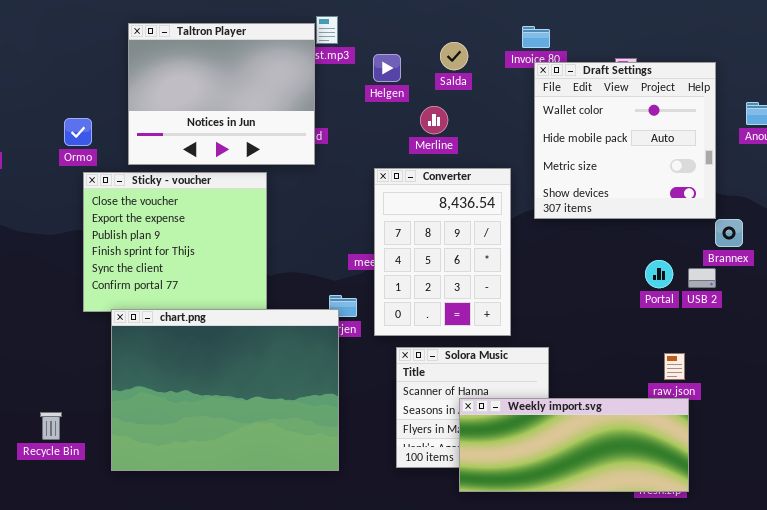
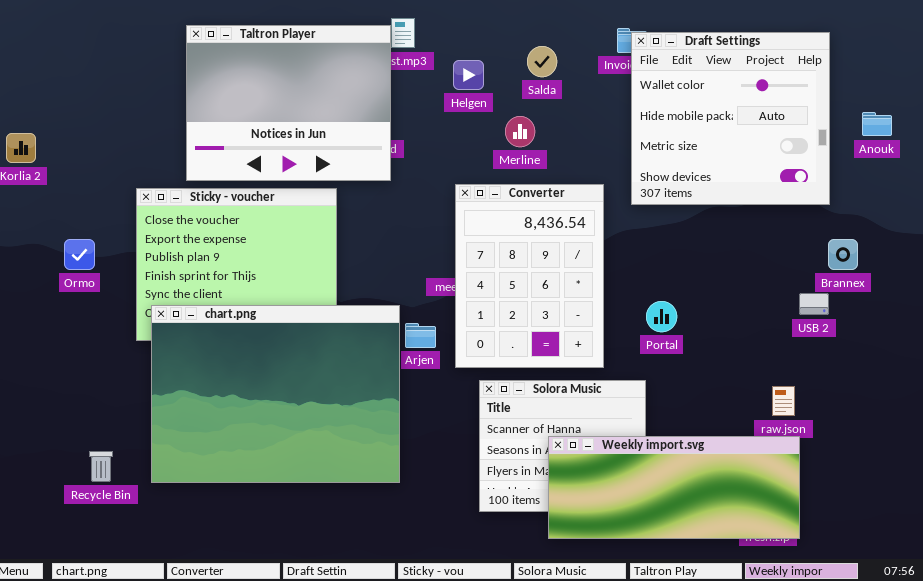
Draft Settings: [534,62,716,219] -> [631,32,830,205], moved
Ormo: [64,118,92,146] -> [64,239,95,270], moved
Portal: [645,260,673,288] -> [646,301,677,332], moved
chart.png: [111,309,339,471] -> [151,305,400,483], moved

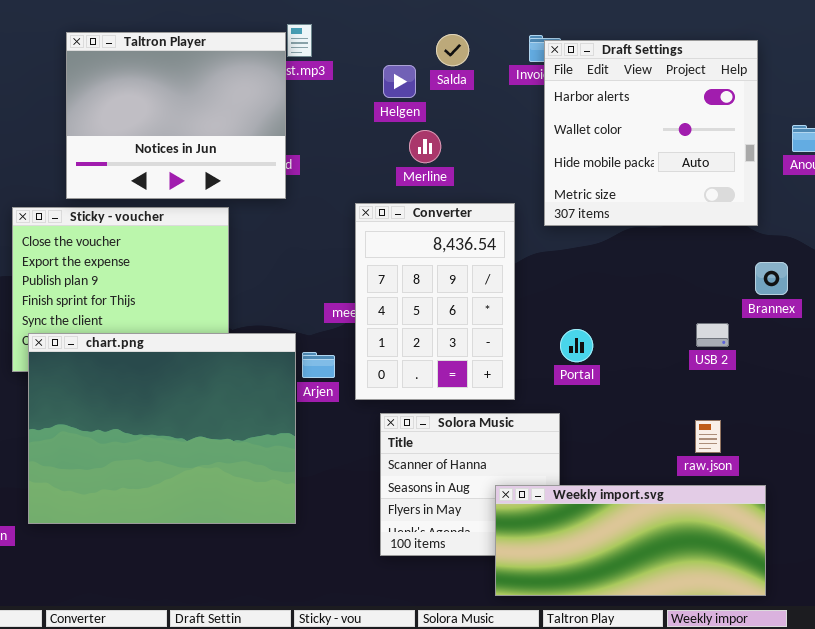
Draft Settings: [631,32,830,205] -> [544,40,758,226], scrolled up 1 row
Salda: [527,46,557,77] -> [436,34,469,66], moved
Helgen: [453,60,484,90] -> [383,65,416,98], moved
USB 2: [799,293,829,315] -> [696,323,729,347], moved
Weekly import.svg: [548,436,800,539] -> [495,485,766,596], moved

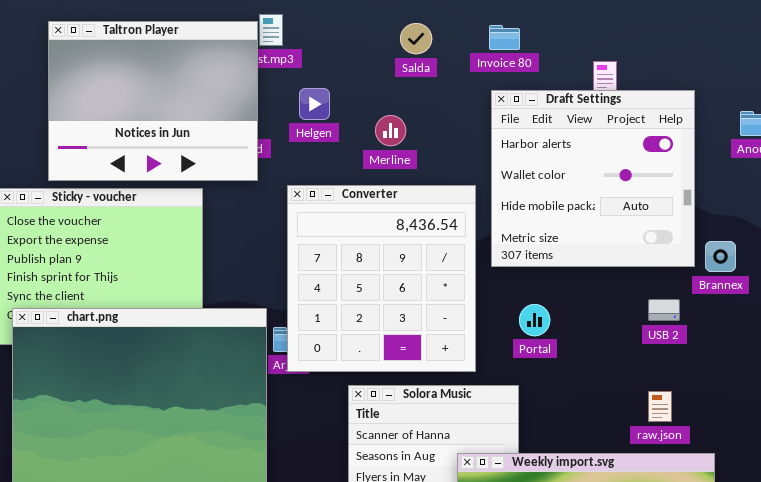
Draft Settings: [544,40,758,226] -> [491,90,695,267], moved
Helgen: [383,65,416,98] -> [299,88,330,120], moved
Converter: [355,203,515,400] -> [287,185,476,372], resized

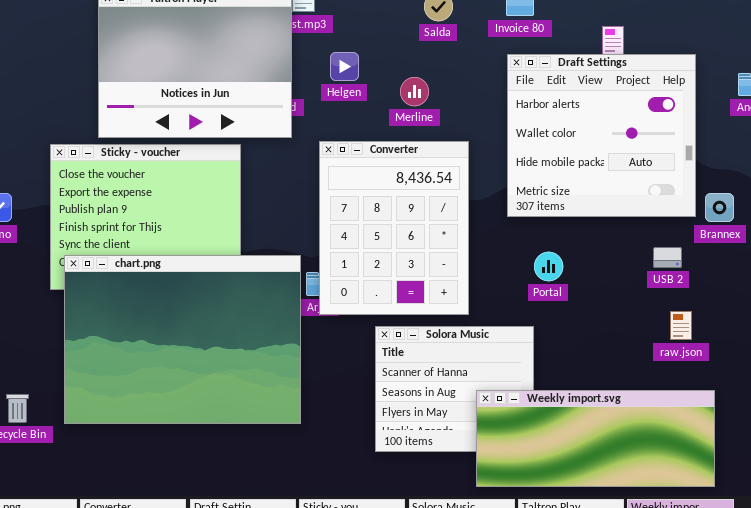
Converter: [287,185,476,372] -> [319,141,469,315], resized
raw.json: [648,391,672,422] -> [670,311,692,340], moved

